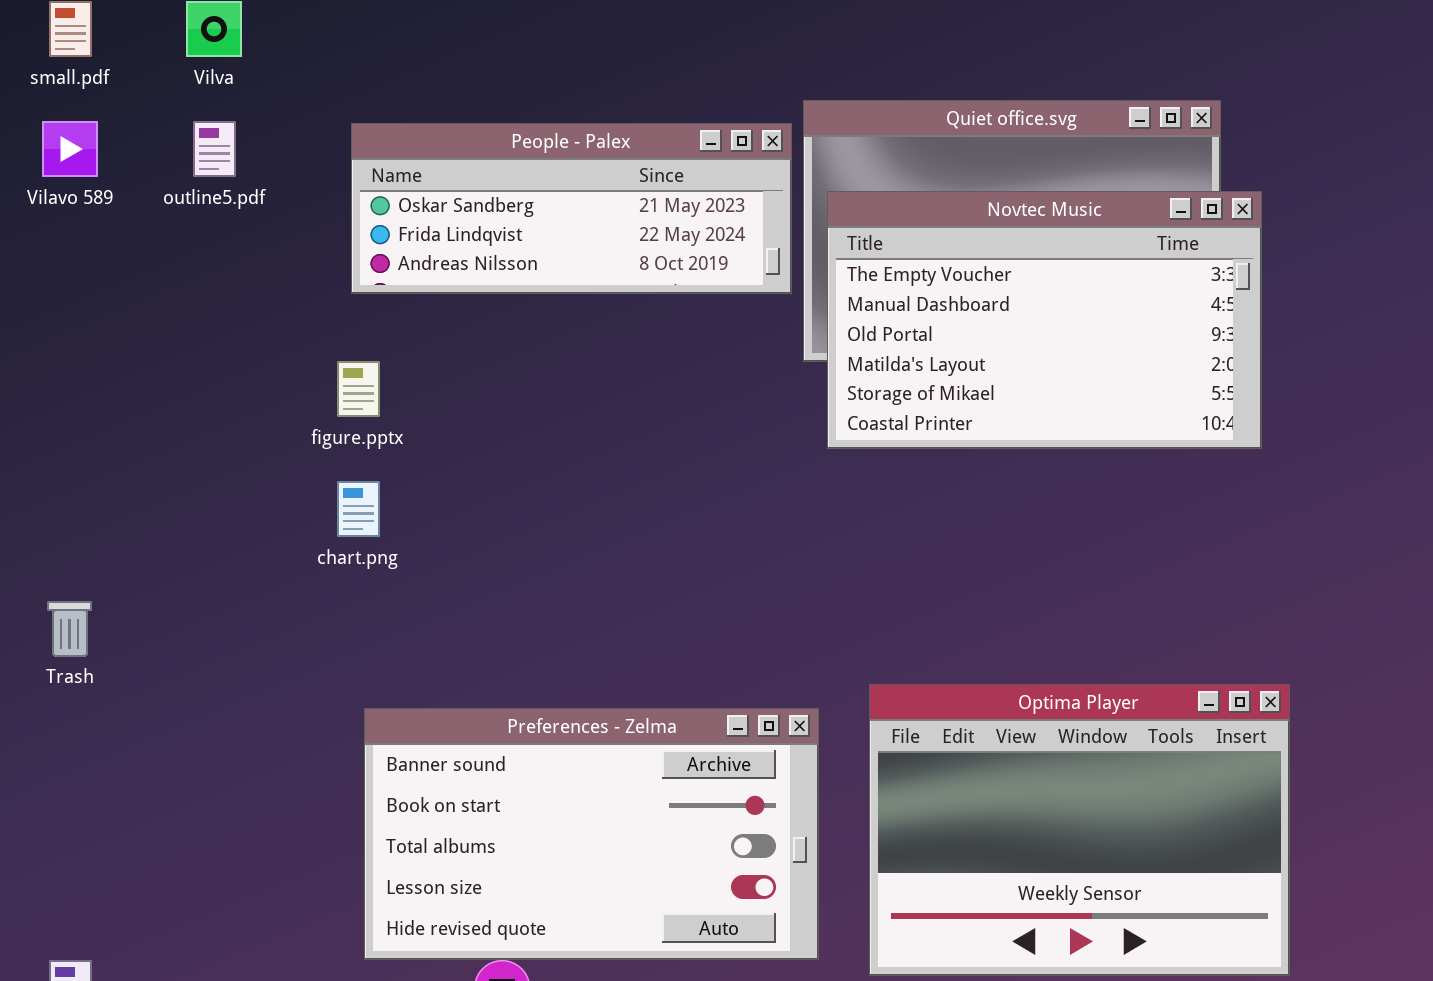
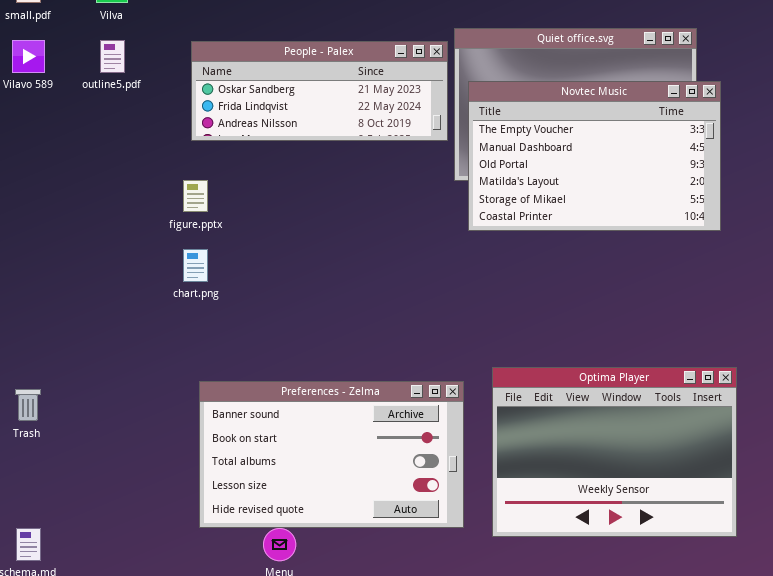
Trash: [47,601,92,657] -> [15,389,41,421], moved

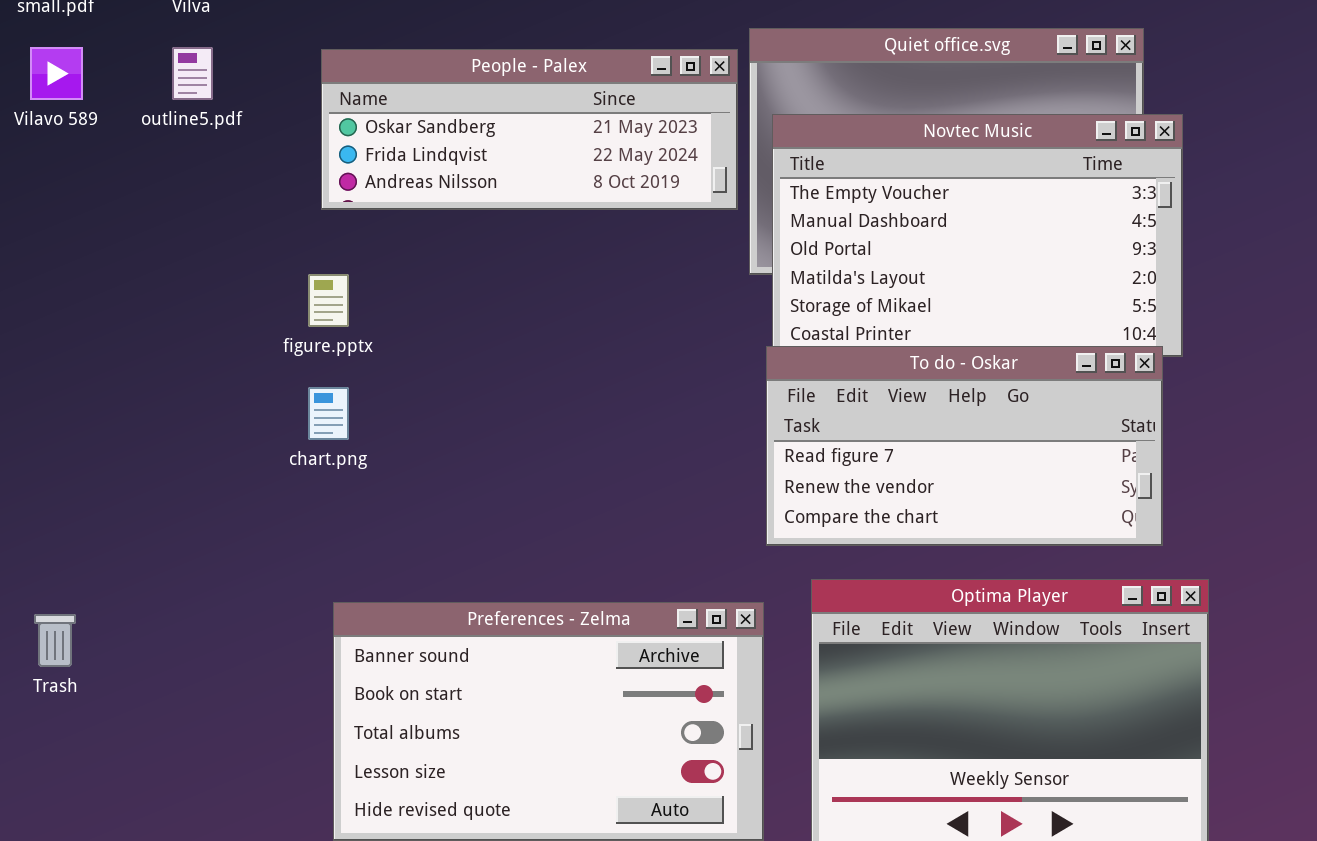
To do - Oskar: none -> [766,346,1163,546], opened

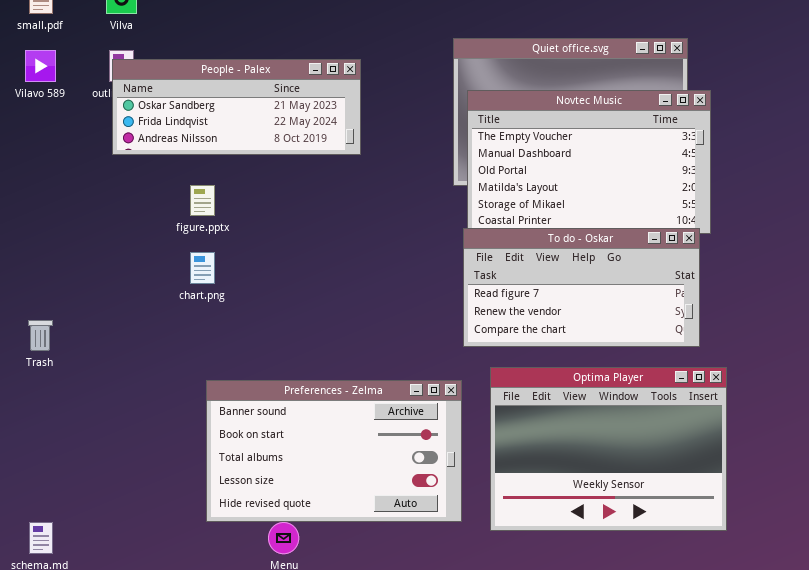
People - Palex: [321,49,738,210] -> [112,59,361,155], moved
Trash: [34,614,76,667] -> [28,320,53,351], moved

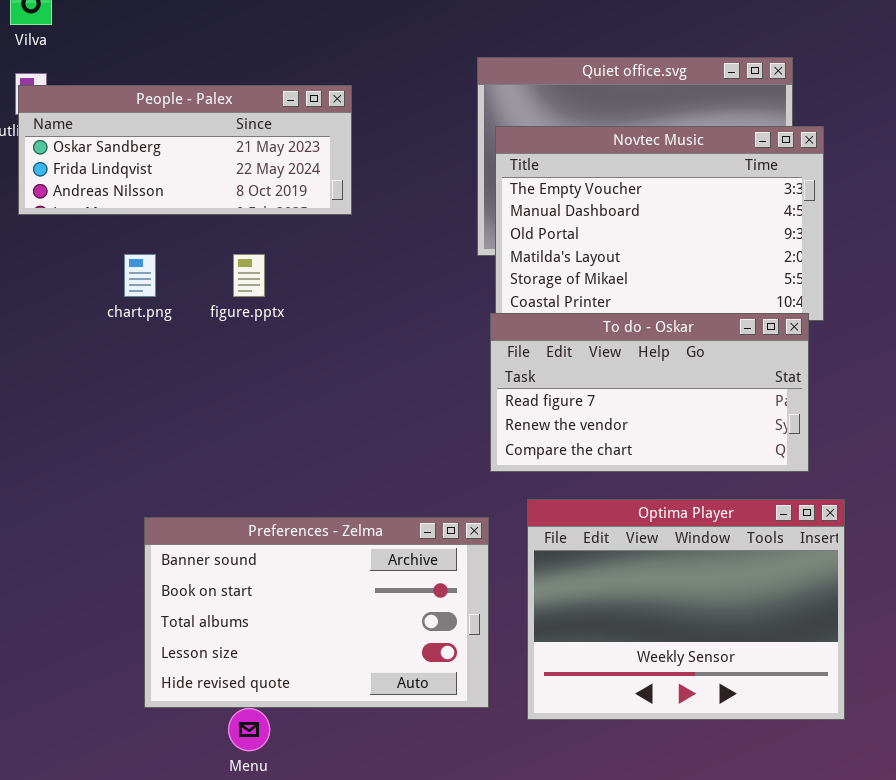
figure.pptx: [190,185,215,216] -> [233,254,265,297], moved
chart.png: [190,252,215,284] -> [124,254,156,297], moved

